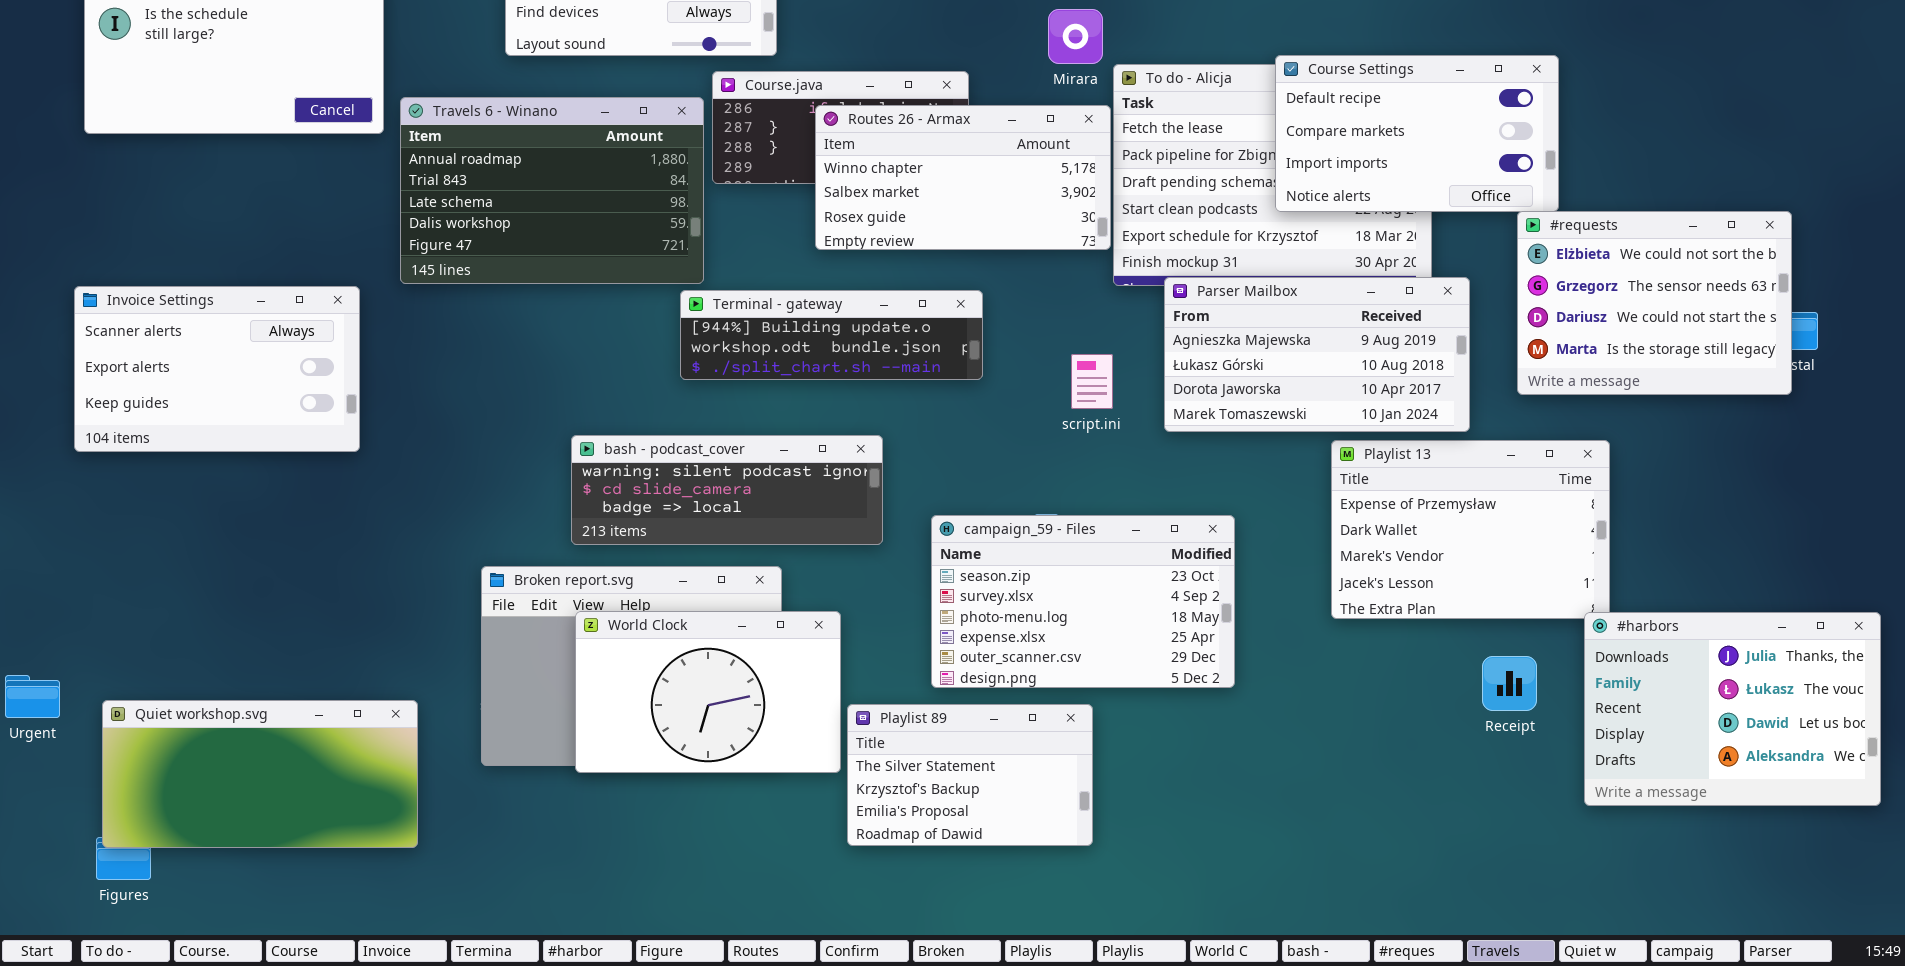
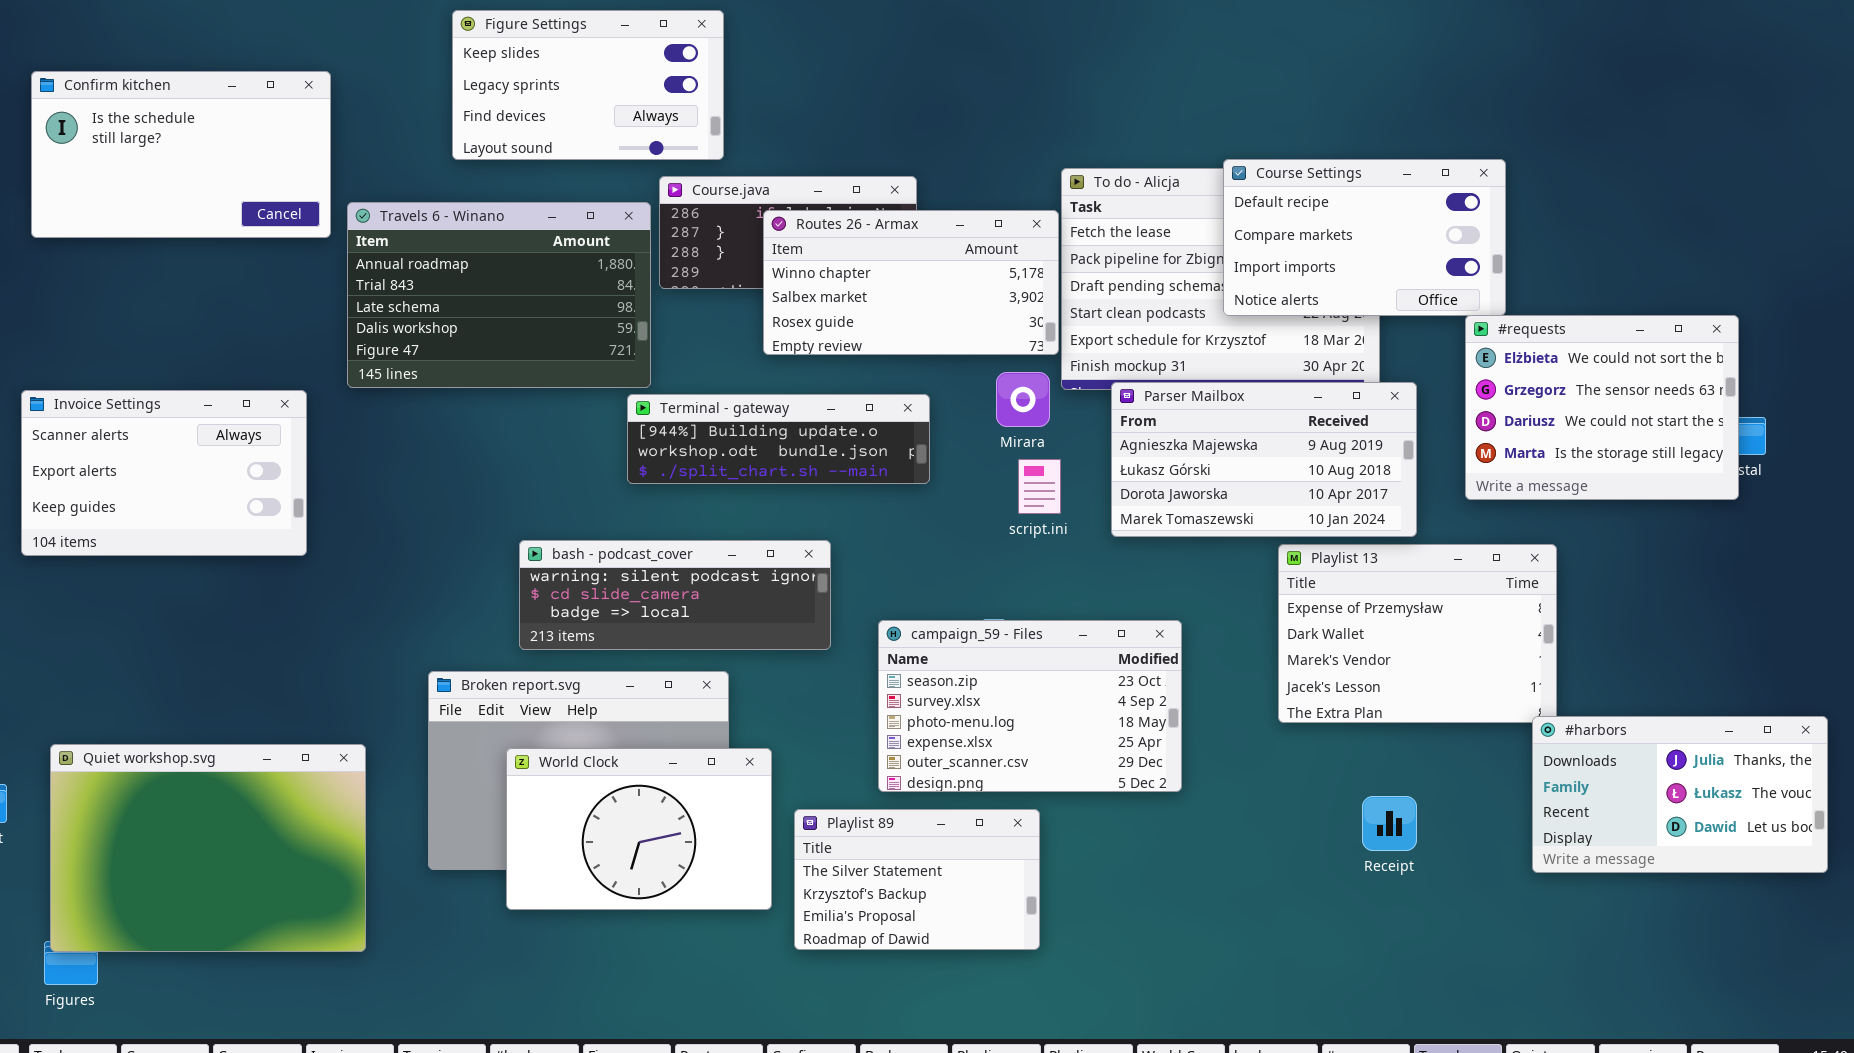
Mirara: [1048,9,1103,64] -> [996,372,1050,427], moved
World Clock: [575,611,841,773] -> [506,748,772,910], moved
#harbors: [1584,612,1881,806] -> [1532,716,1828,873], resized
Receipt: [1482,656,1537,711] -> [1362,796,1417,851], moved
Quiet workshop.svg: [102,700,418,848] -> [50,744,366,952], resized

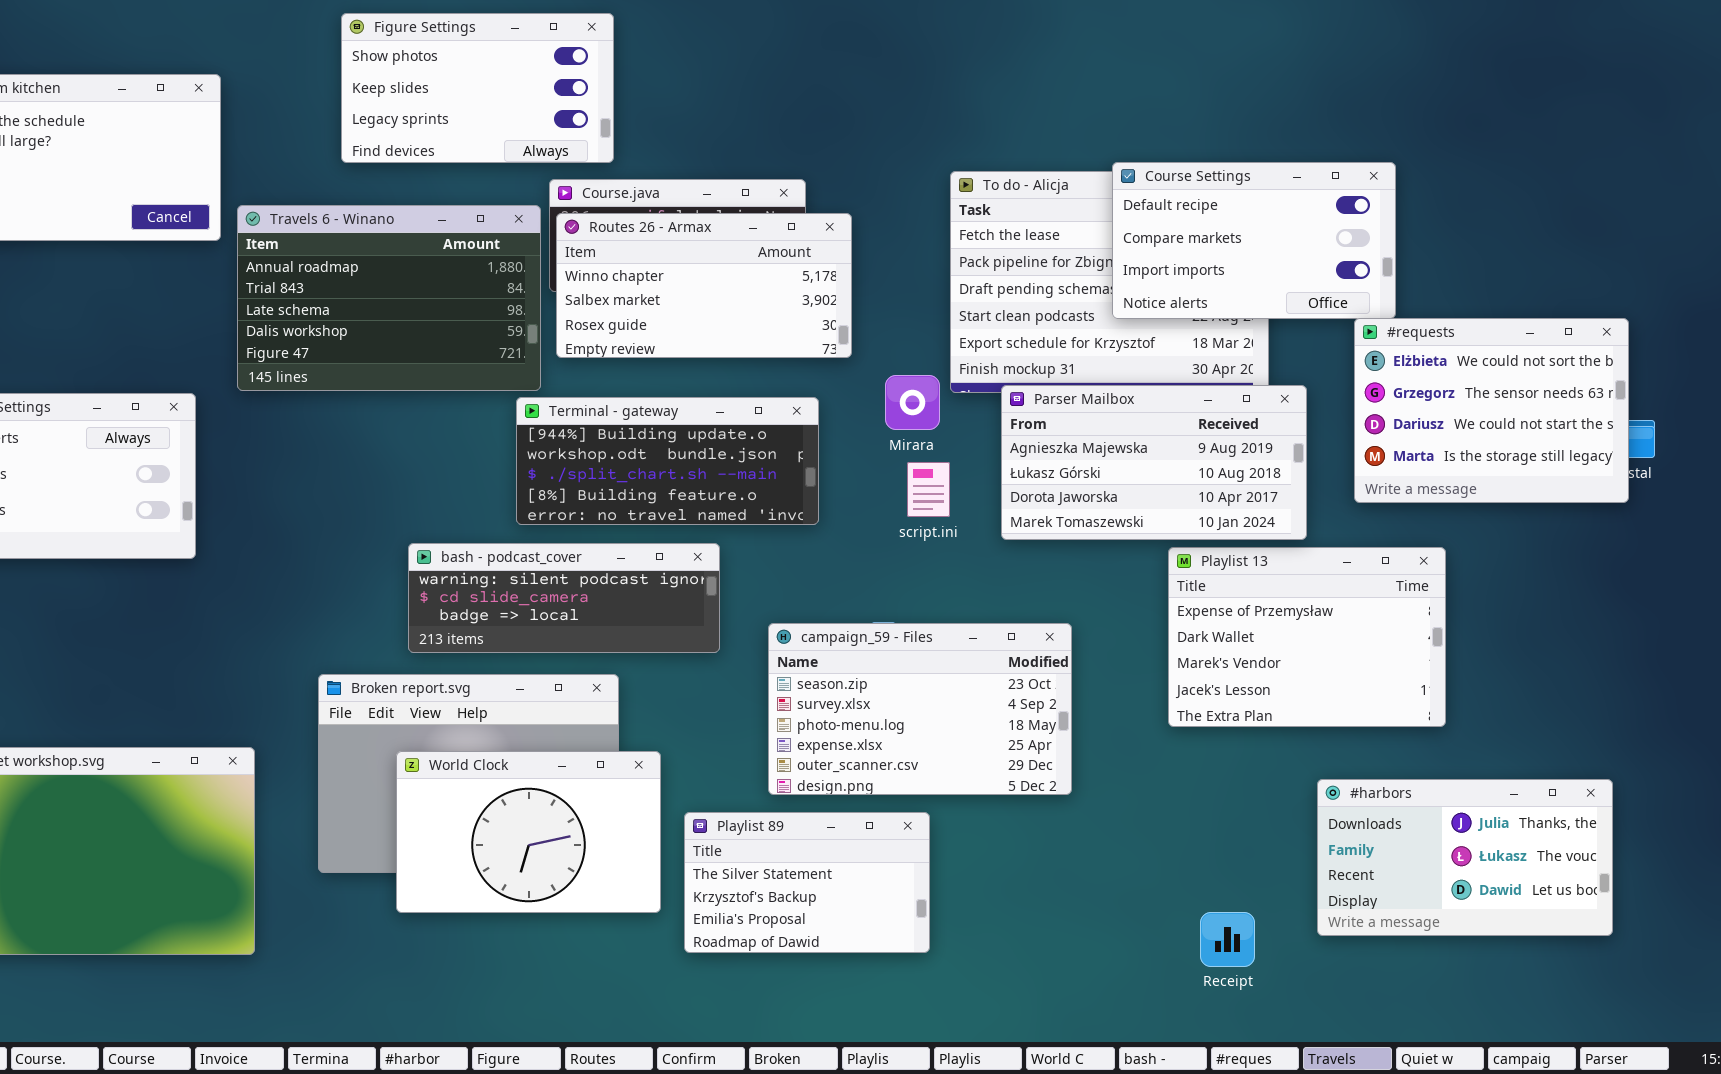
Figure Settings: [452,10,724,160] -> [341,13,614,163], scrolled up 1 row
Routes 26 - Armax: [763,210,1059,355] -> [556,213,852,358], moved
Terminal - gateway: [627,394,930,484] -> [516,397,819,525], resized
#harbors: [1532,716,1828,873] -> [1317,779,1613,936], moved
Receipt: [1362,796,1417,851] -> [1200,912,1255,967], moved

